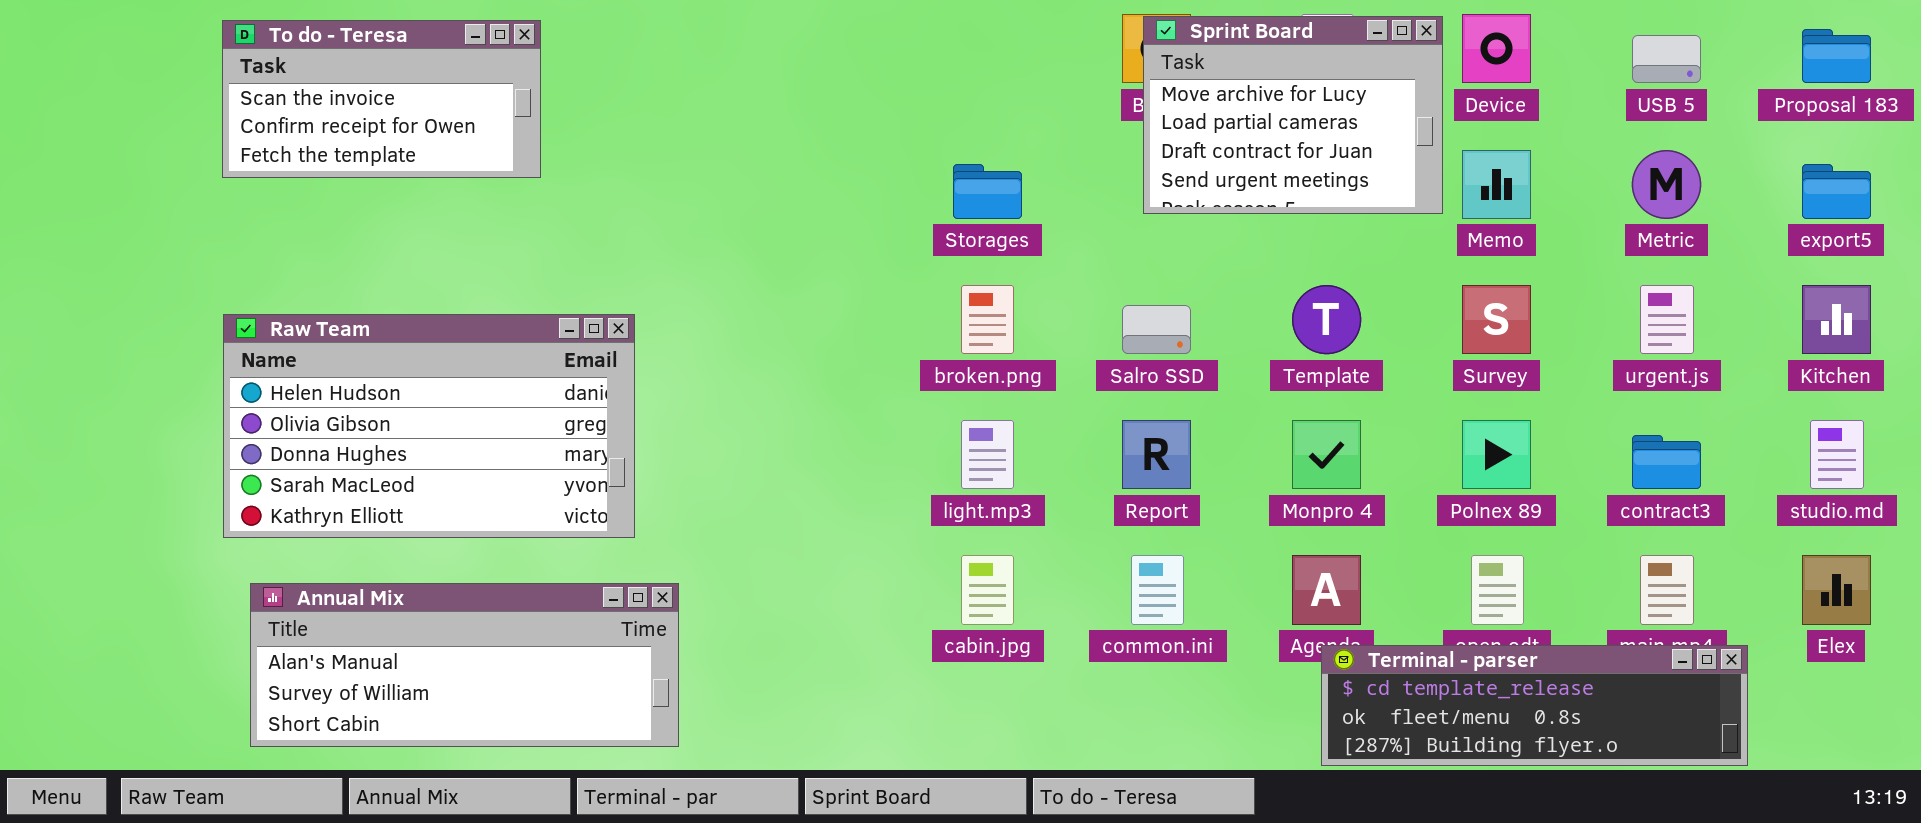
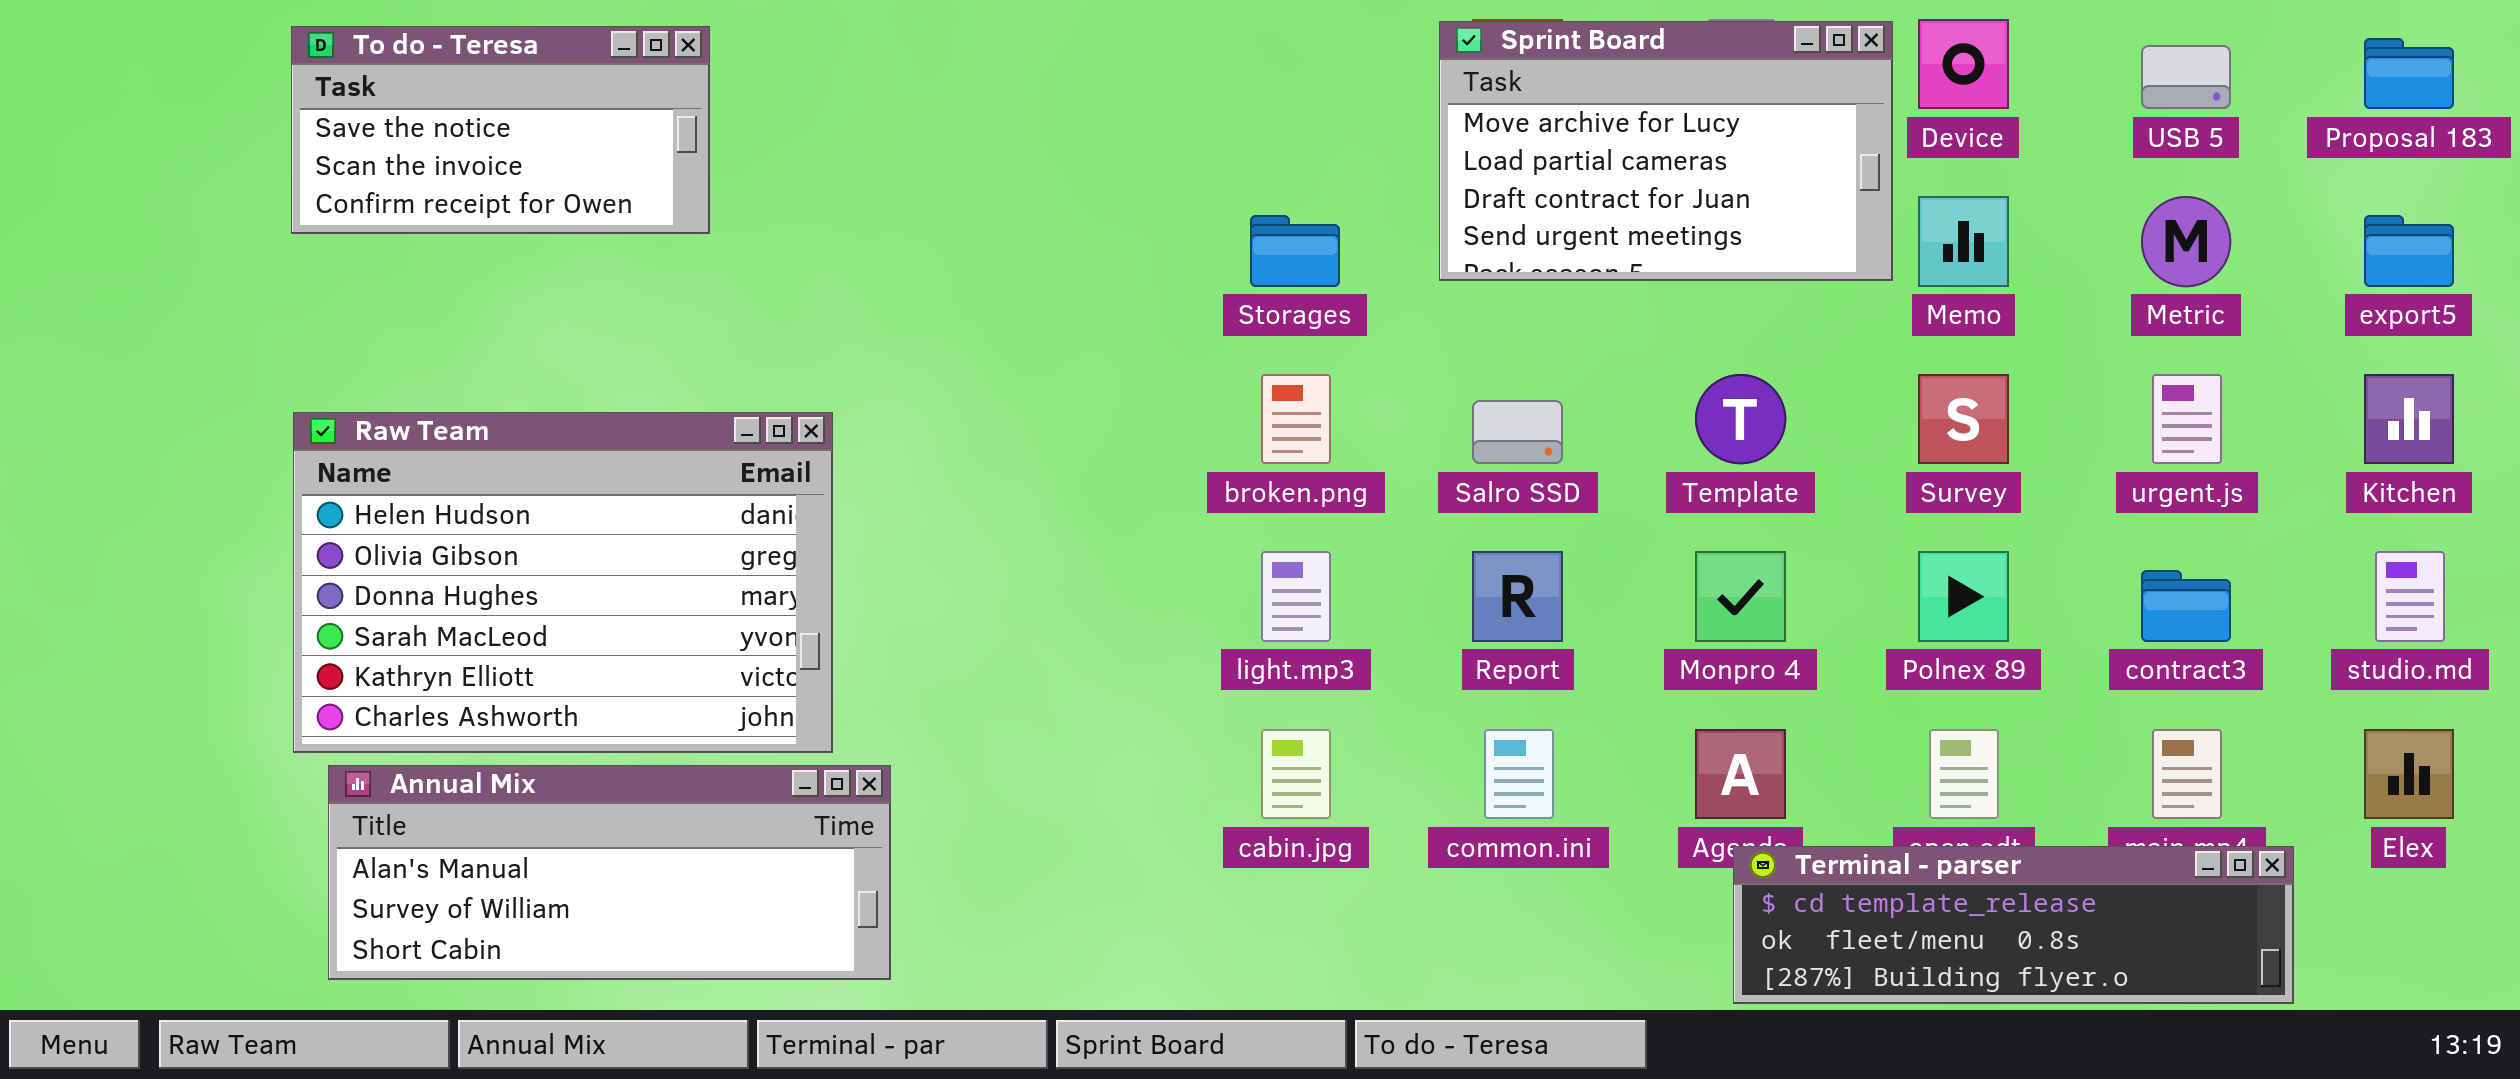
Sprint Board: [1143,16,1443,214] -> [1439,21,1893,281], resized
To do - Teresa: [222,20,541,178] -> [291,26,710,234], scrolled up 1 row
Raw Team: [223,314,635,538] -> [293,412,833,753], resized

